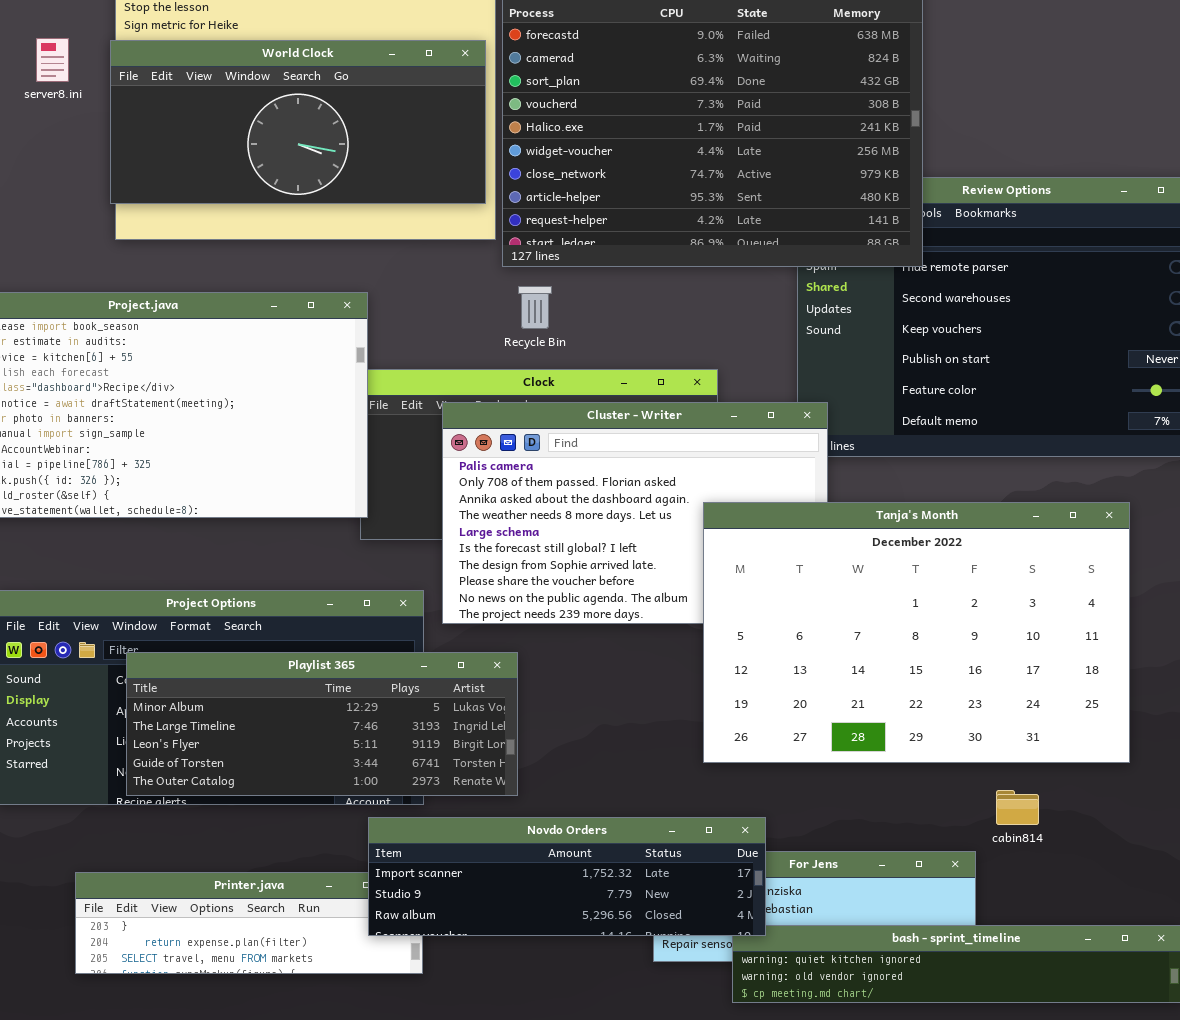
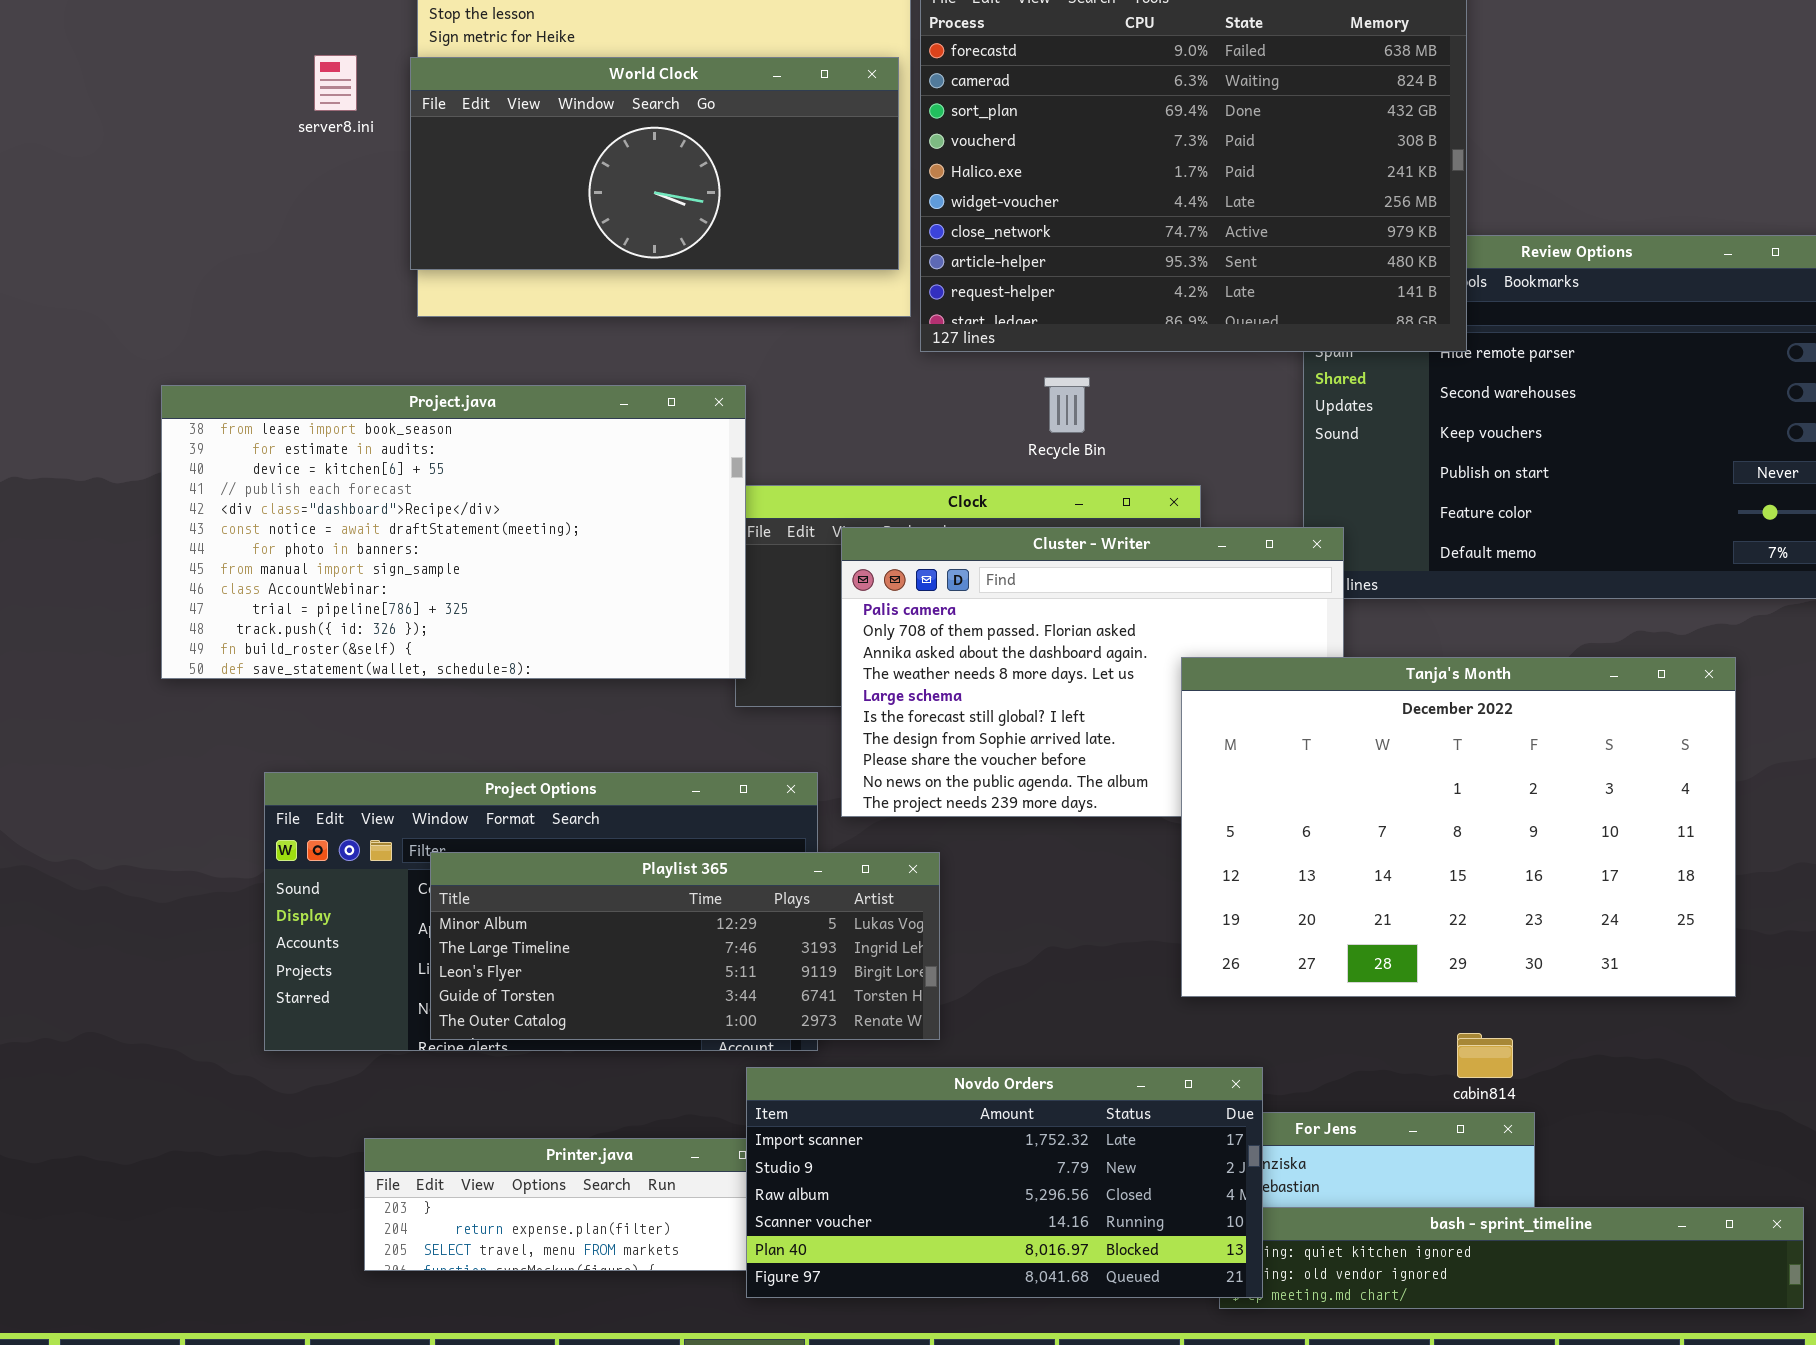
Recycle Bin: [518,286,552,329] -> [1044,377,1090,433], moved
cabin814: [996,790,1039,825] -> [1457,1033,1513,1078], moved
Novdo Orders: [368,817,766,936] -> [746,1067,1263,1298], resized

